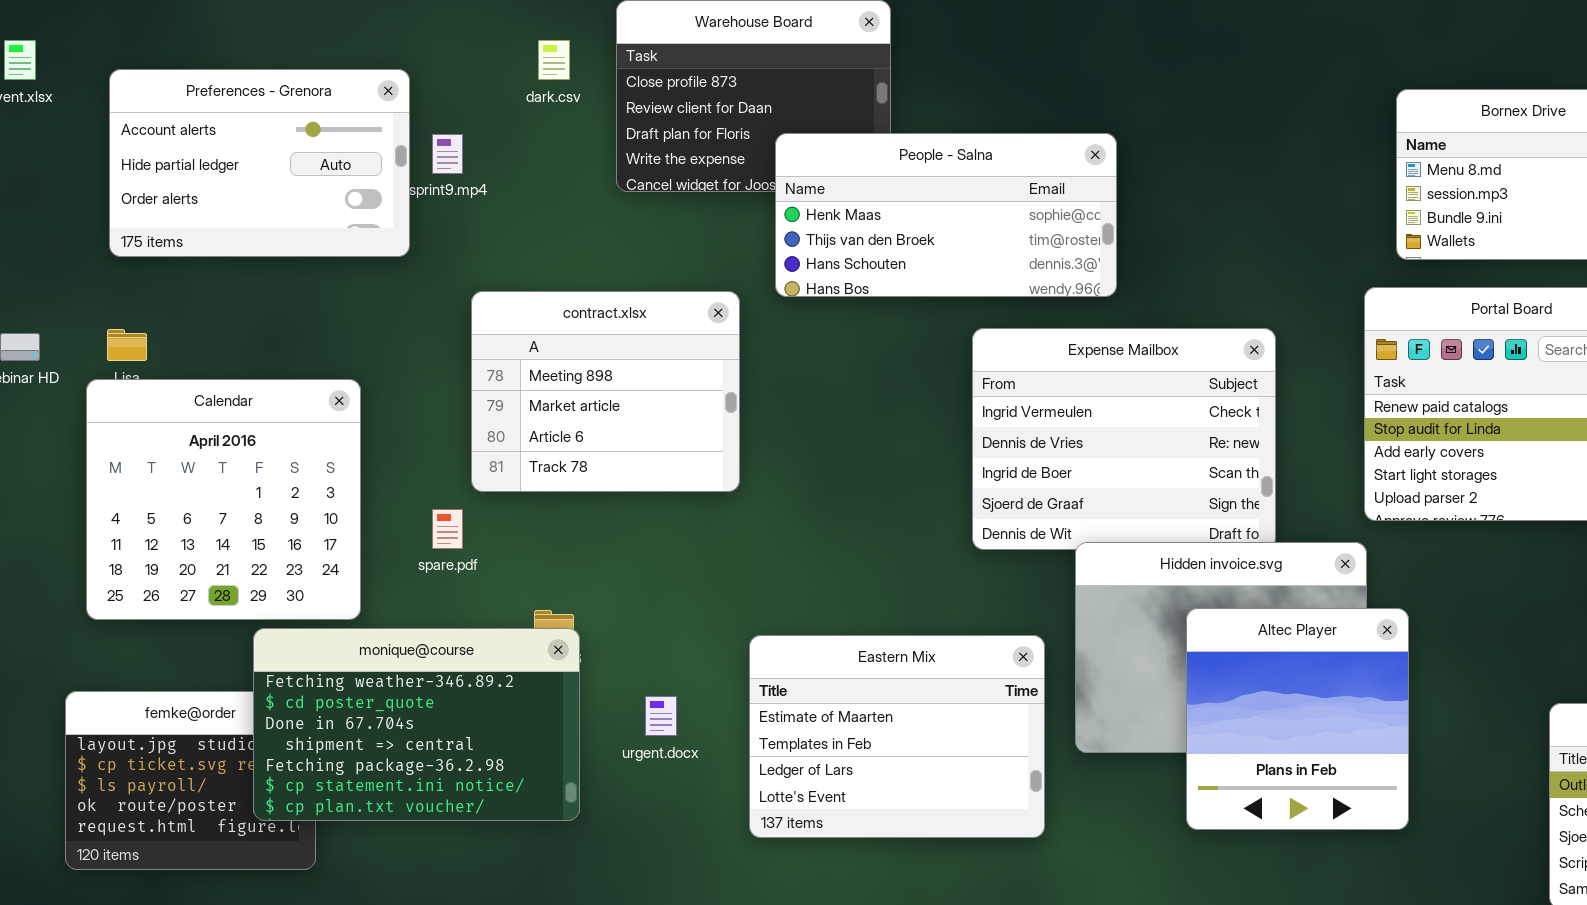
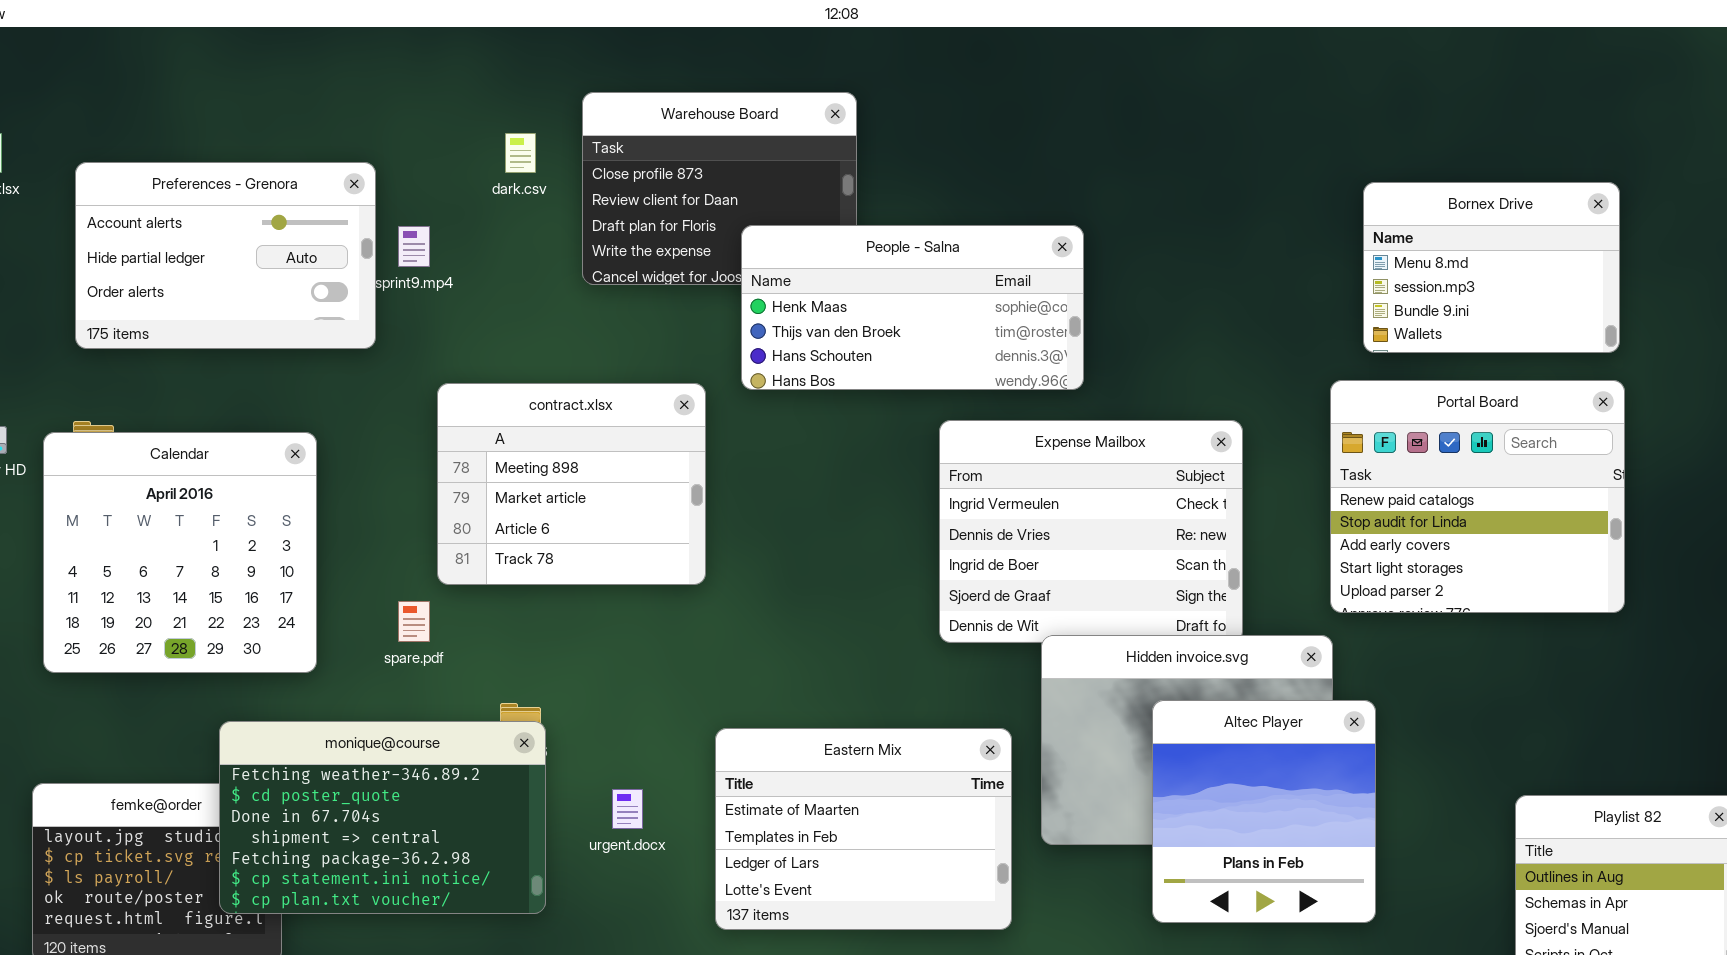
Calendar: [86,379,361,620] -> [43,432,317,673], moved

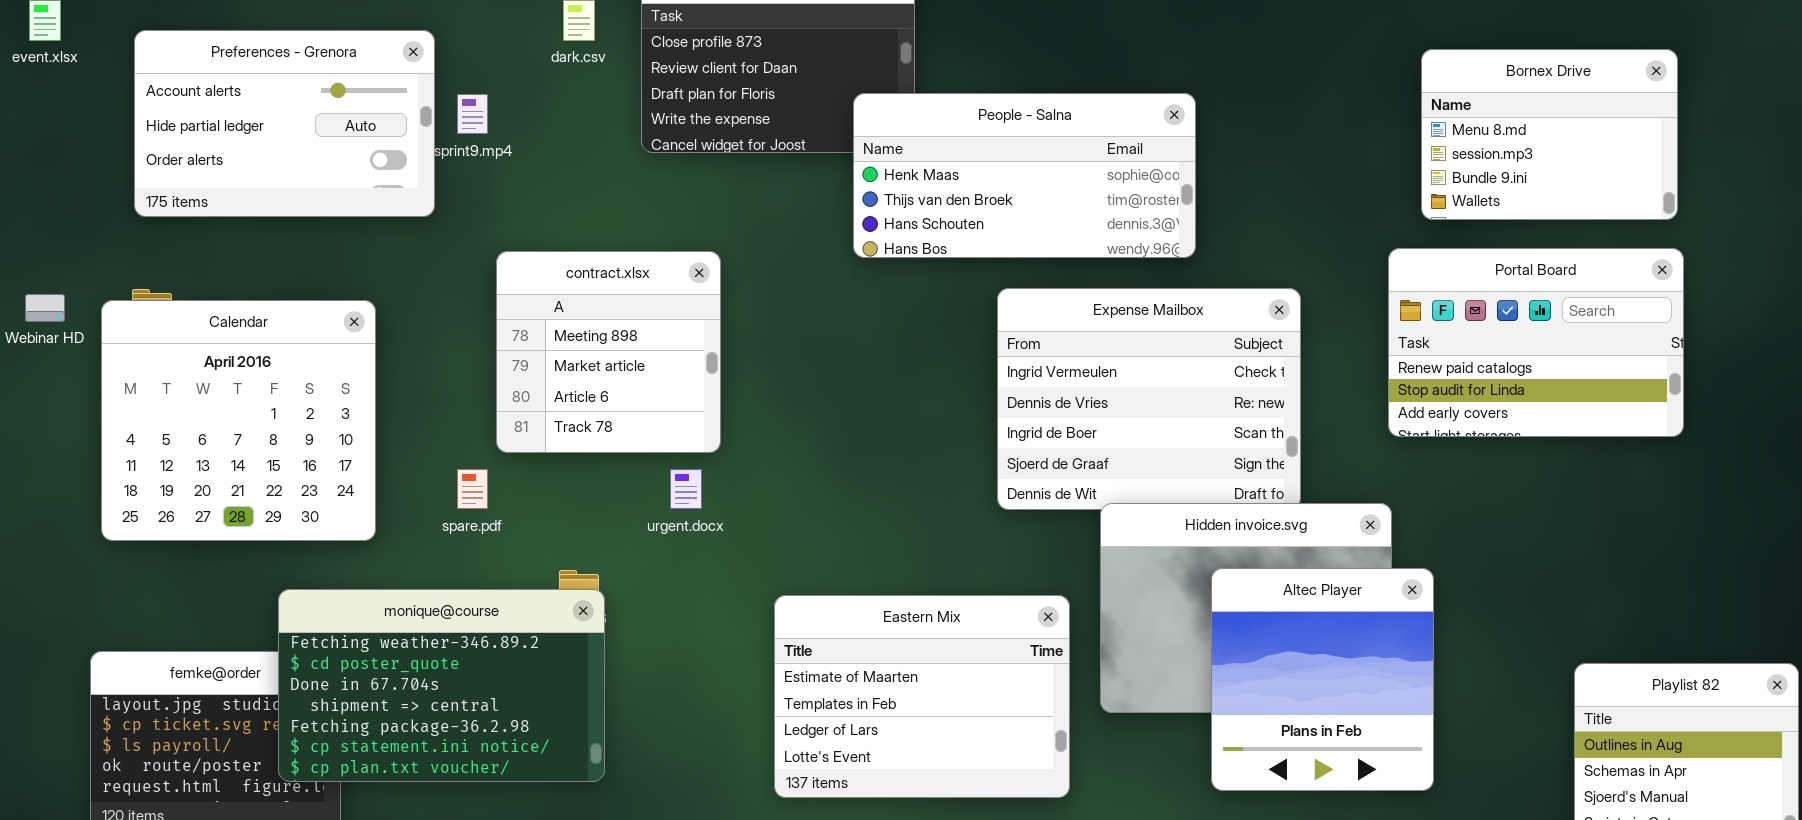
People - Salna: [741,225,1084,390] -> [853,93,1196,258], moved
Portal Board: [1330,380,1625,613] -> [1388,248,1684,437], resized
contract.xlsx: [437,383,706,585] -> [496,251,721,453], resized
urgent.docx: [612,789,643,829] -> [670,469,702,509], moved

